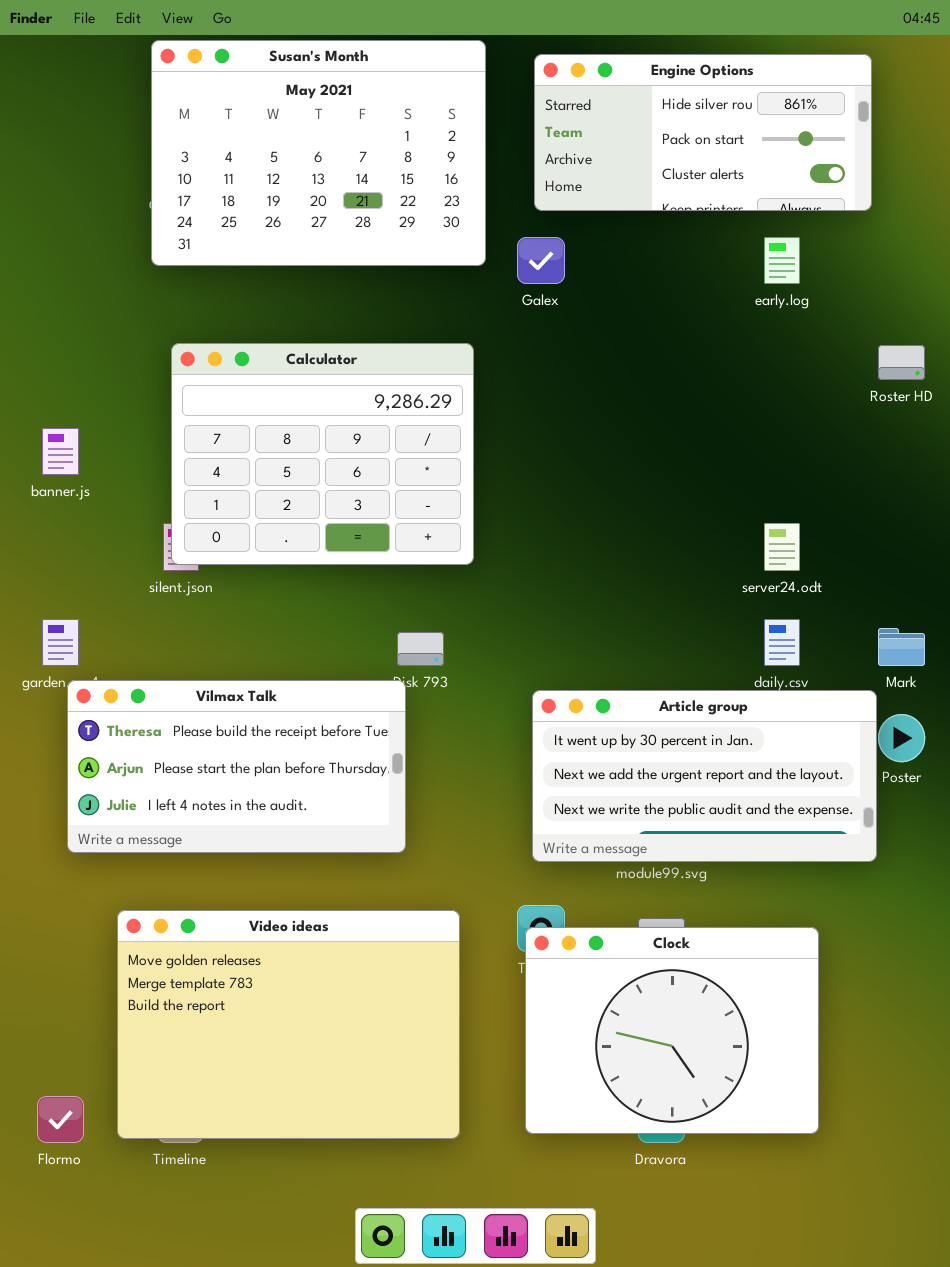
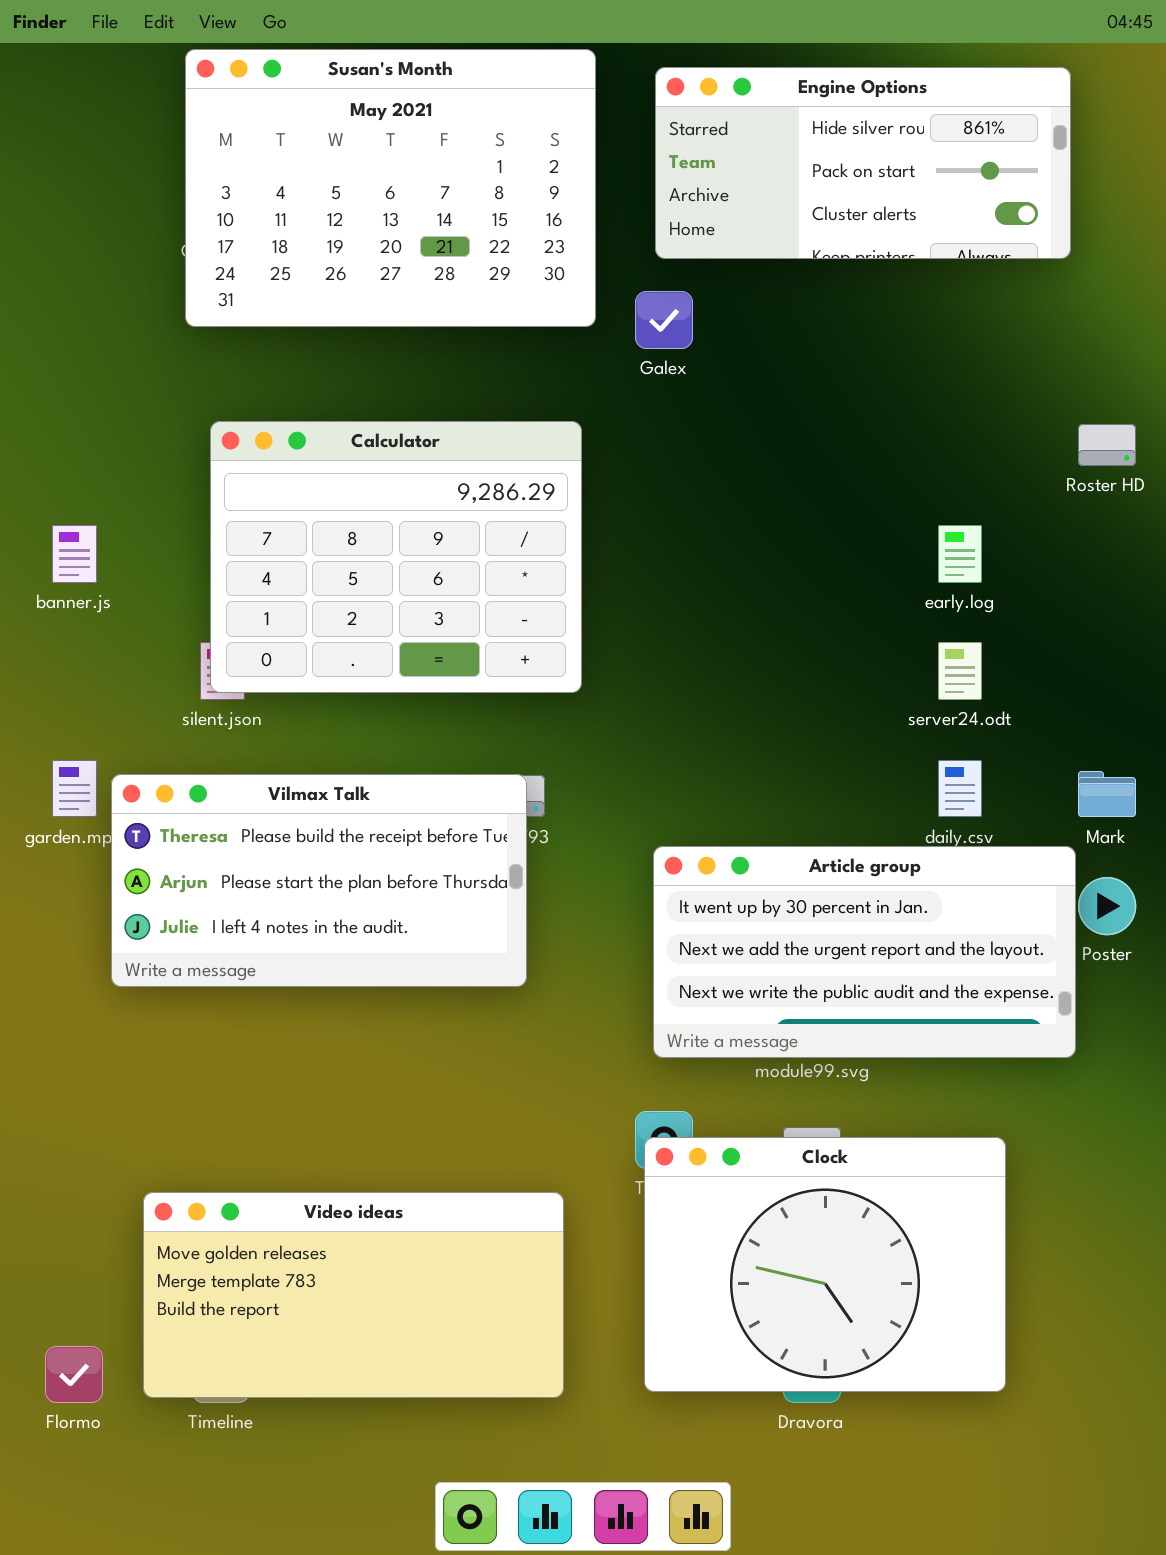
early.log: [764,237,800,284] -> [938,525,982,583], moved
Vilmax Talk: [67,680,406,853] -> [111,774,527,987], moved
Video ideas: [117,910,460,1139] -> [143,1192,564,1398], resized

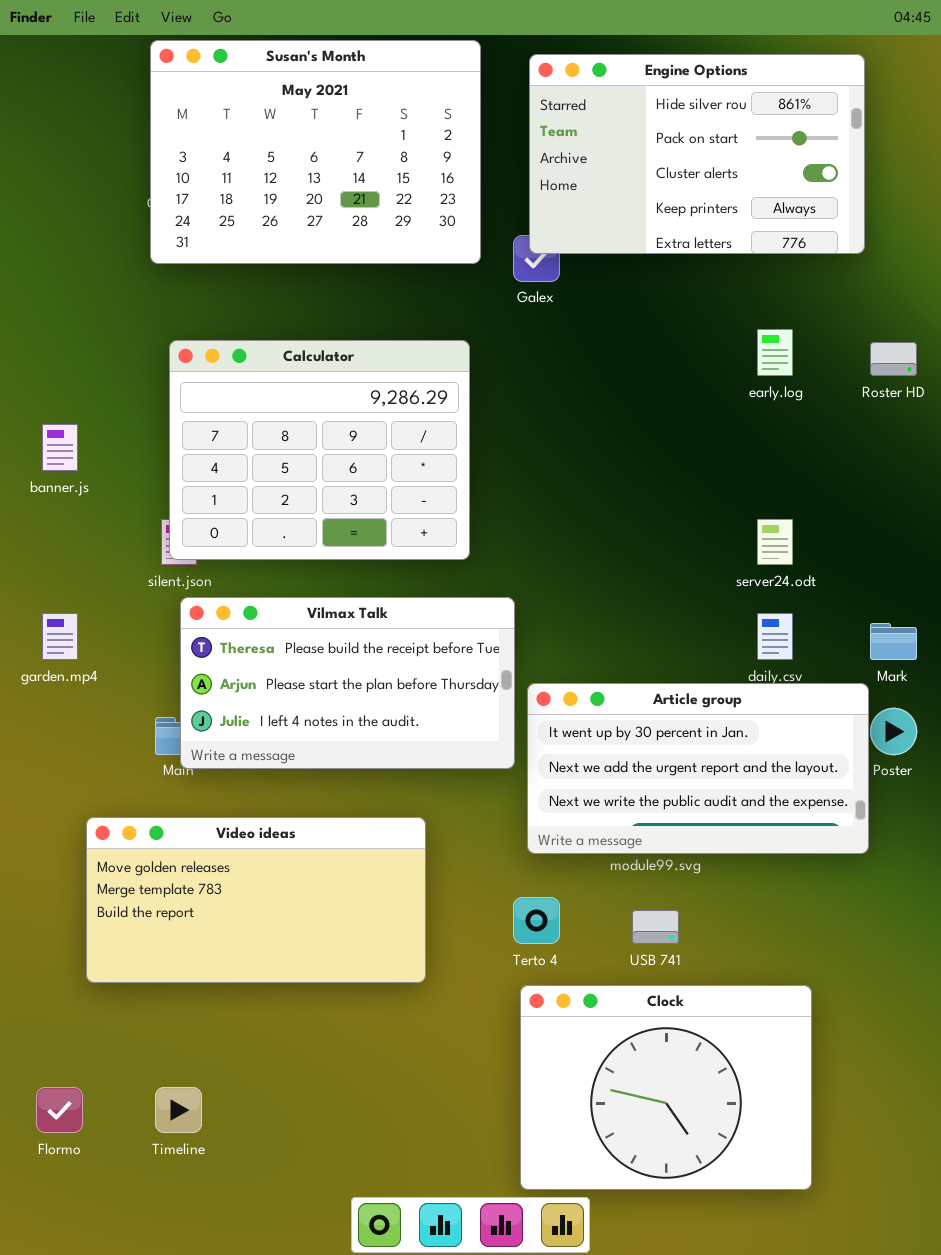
Engine Options: [655,67,1071,259] -> [529,54,865,254], resized
early.log: [938,525,982,583] -> [757,329,793,376], moved
Vilmax Talk: [111,774,527,987] -> [180,597,515,769], moved
Clock: [644,1137,1006,1392] -> [520,985,812,1190], moved
Video ideas: [143,1192,564,1398] -> [86,817,426,983], moved

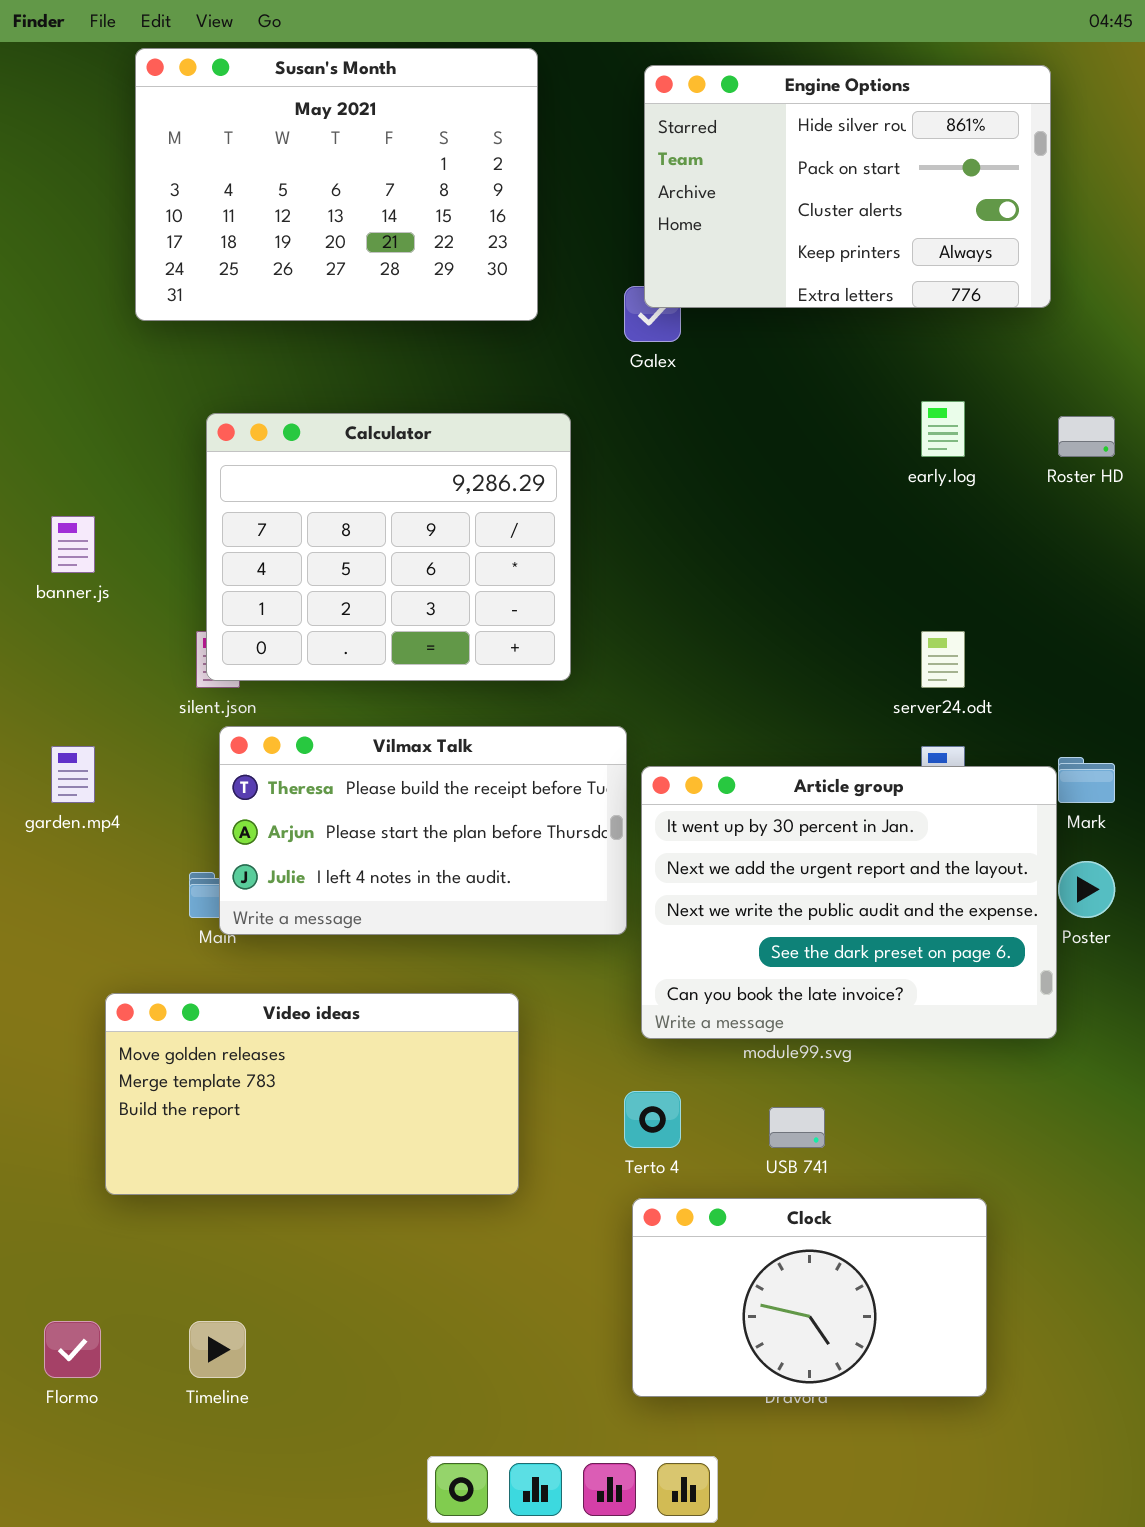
Susan's Month: [150,40,481,264] -> [135,48,538,321], moved
Article group: [527,683,869,854] -> [641,766,1057,1039], resized
Clock: [520,985,812,1190] -> [632,1198,987,1397], resized

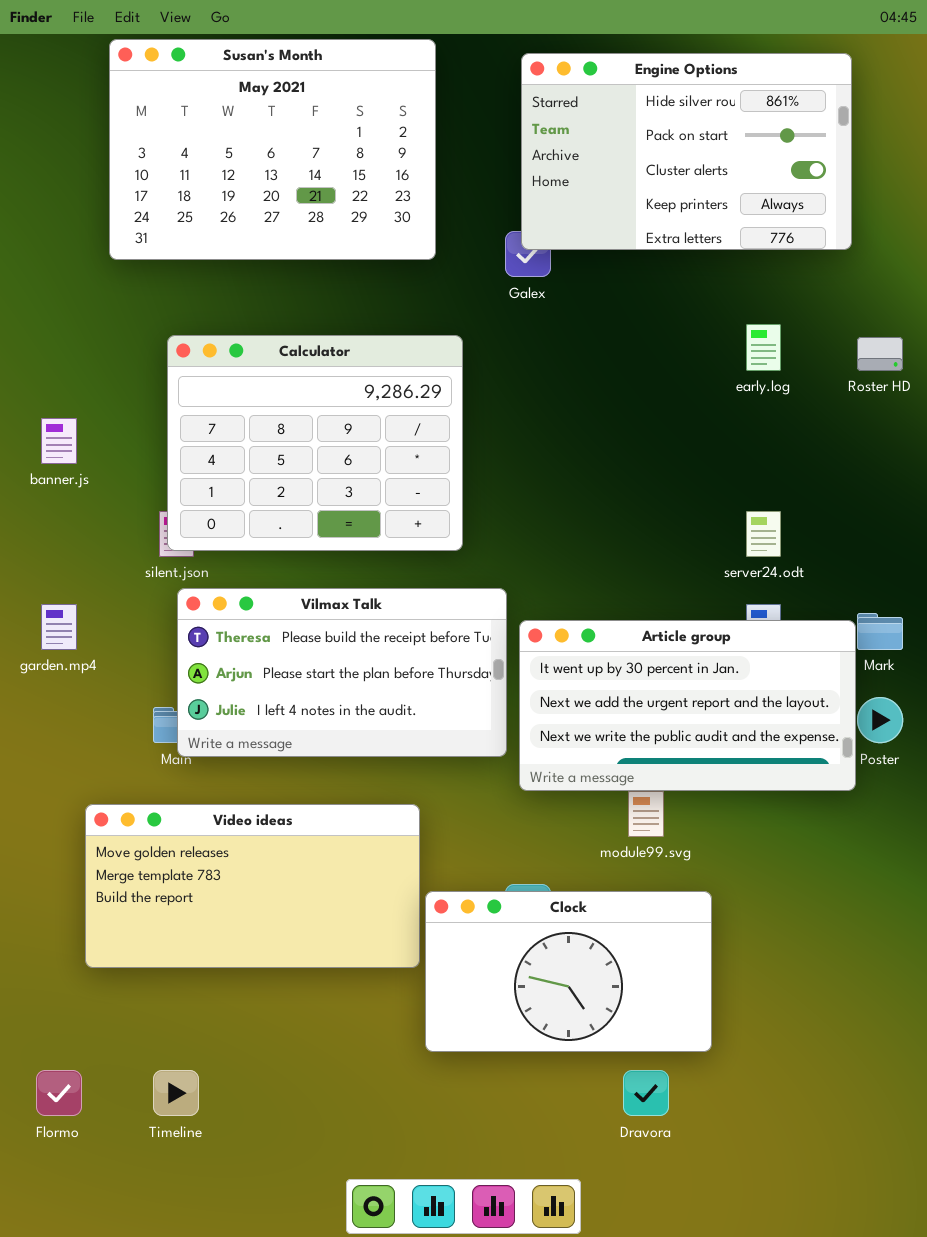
Article group: [641,766,1057,1039] -> [519,620,856,791], resized
Clock: [632,1198,987,1397] -> [425,891,712,1052], moved

